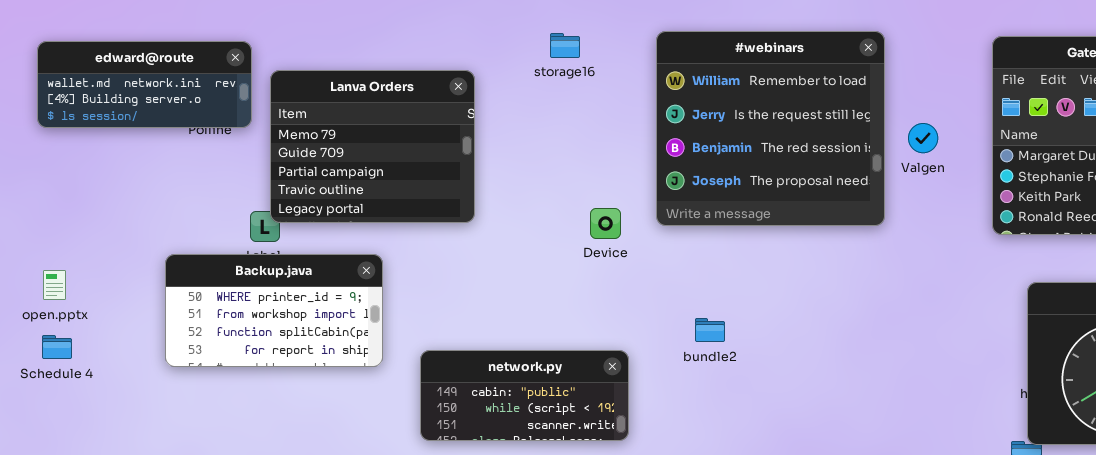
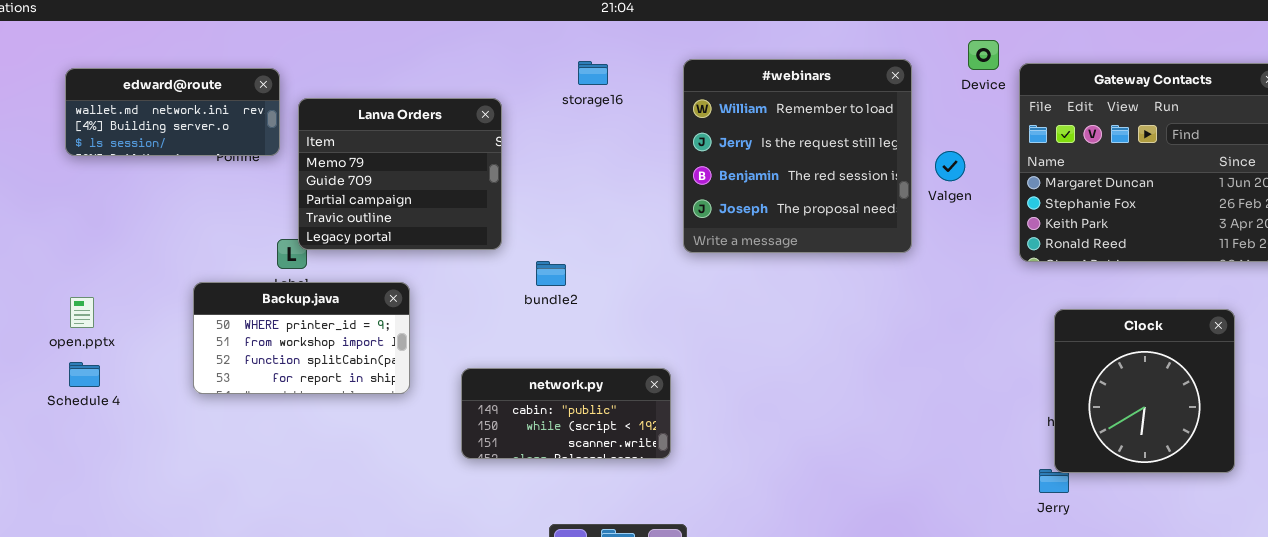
Device: [590,208,621,239] -> [968,40,999,70], moved
bundle2: [695,318,725,342] -> [536,261,566,286], moved
network.py: [420,350,629,441] -> [461,368,671,459], moved

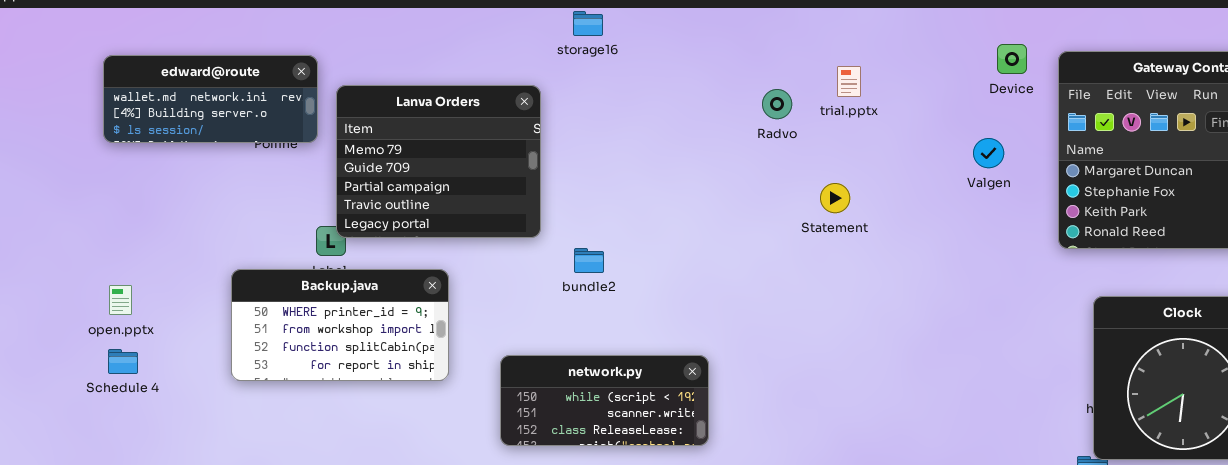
Device: [968,40,999,70] -> [997,44,1027,74], moved
#webinars: [683,59,912,253] -> none, closed
storage16: [578,61,608,85] -> [573,11,603,36], moved
network.py: [461,368,671,459] -> [500,355,709,446], scrolled down 1 row

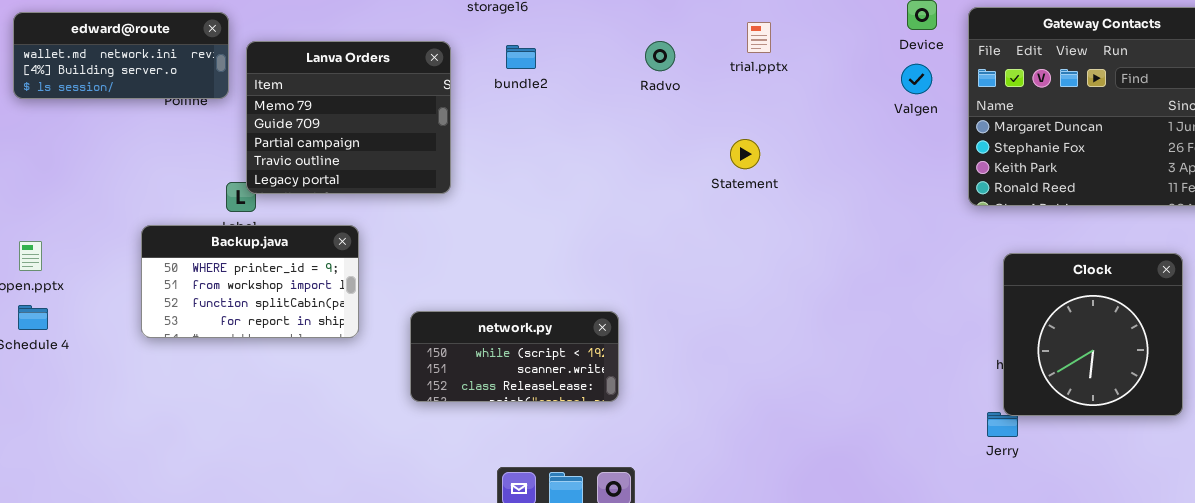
Radvo: [762,89,792,119] -> [645,41,675,71], moved
Valgen: [973,138,1004,168] -> [901,64,932,94], moved
bundle2: [574,248,604,273] -> [506,45,536,69], moved

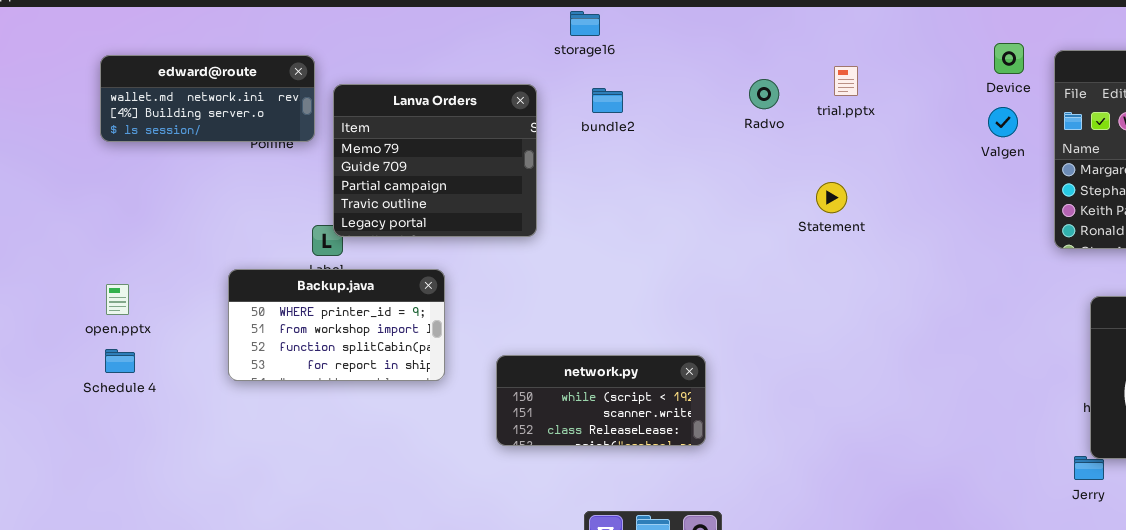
Radvo: [645,41,675,71] -> [749,79,779,109], moved

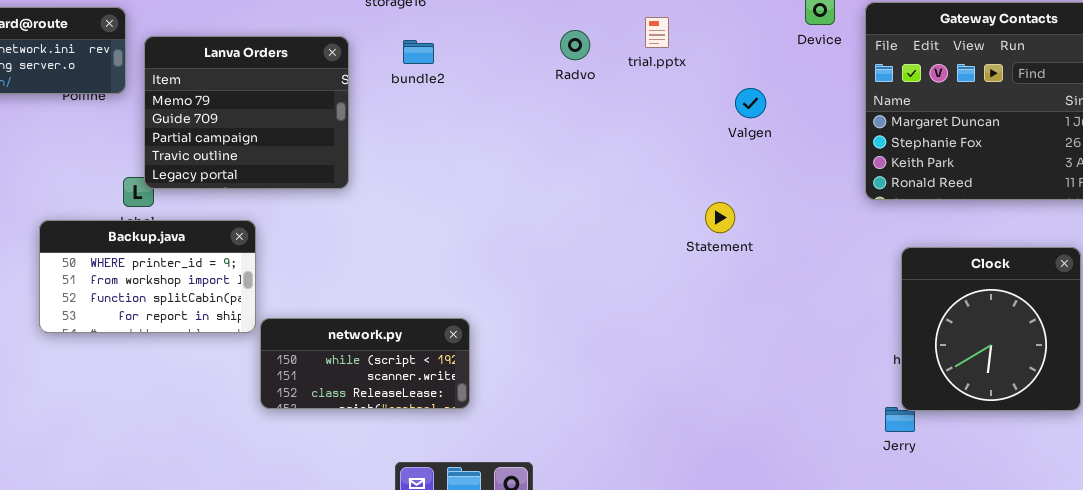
Valgen: [988,107,1018,137] -> [735,88,766,118], moved
Statement: [816,182,847,213] -> [705,202,735,233], moved
network.py: [496,355,706,446] -> [260,318,470,409], moved

